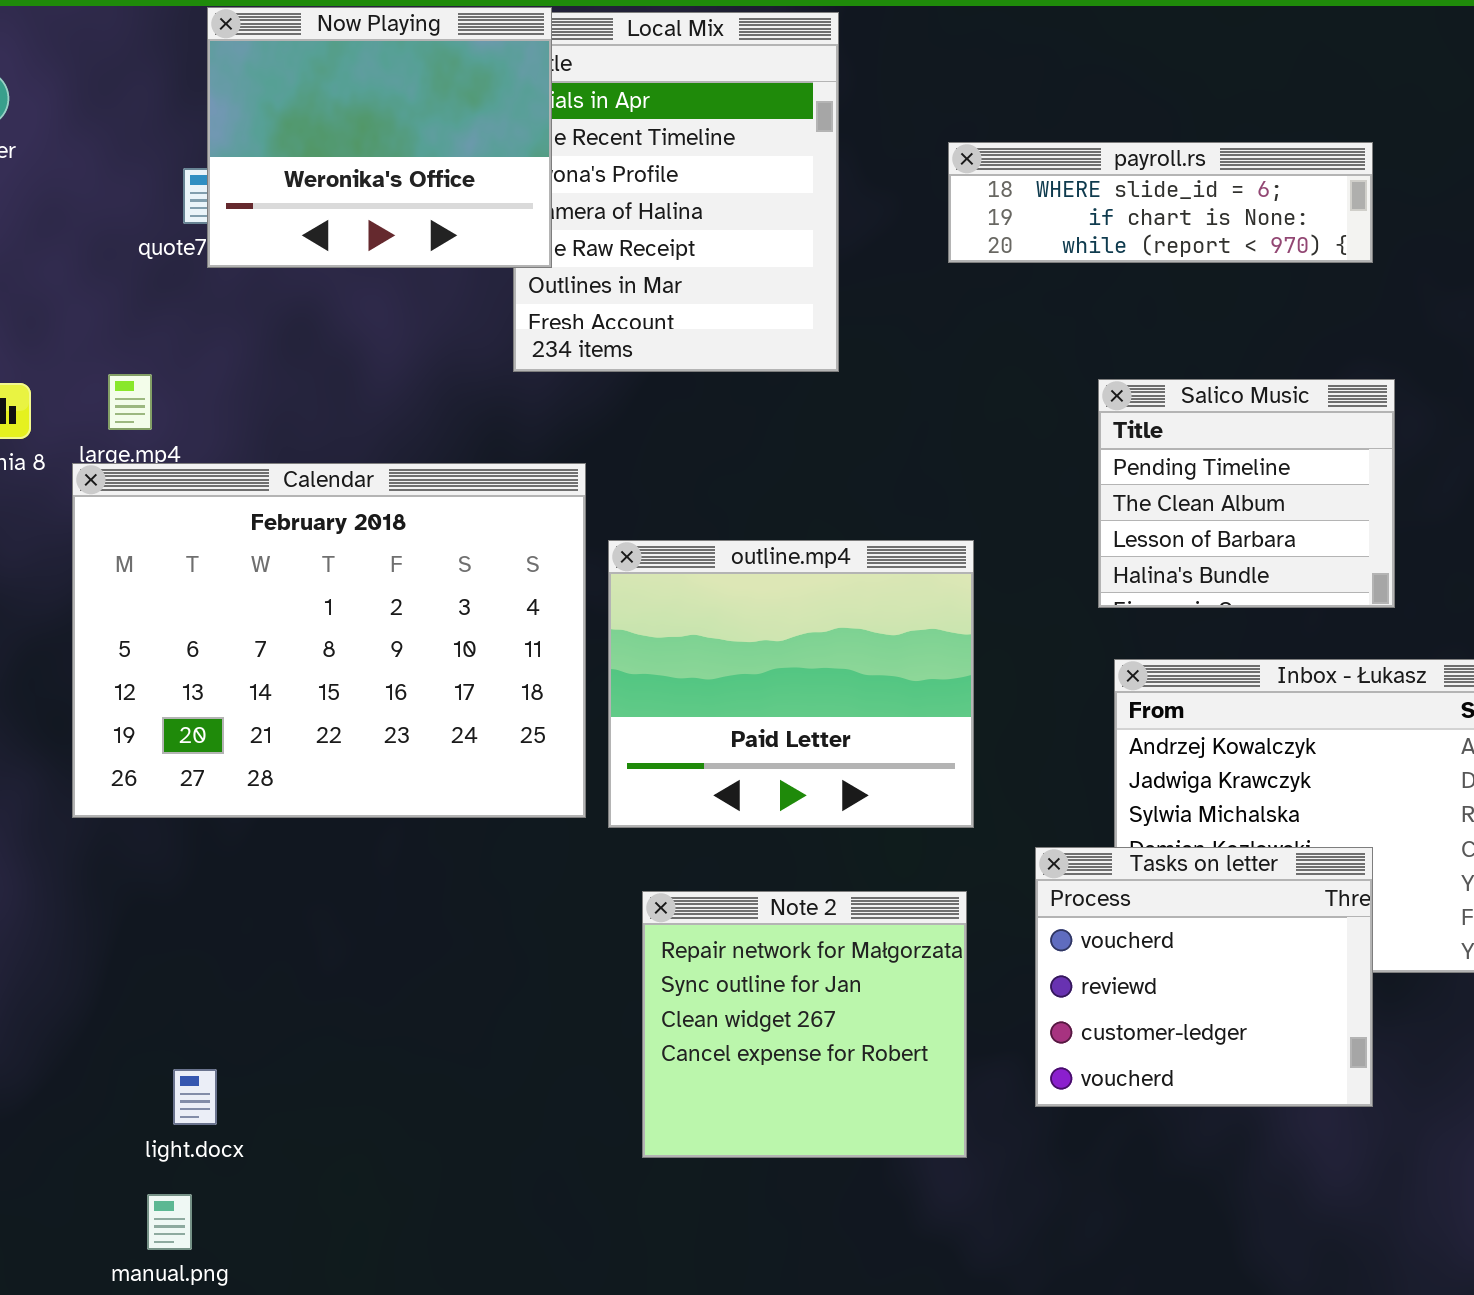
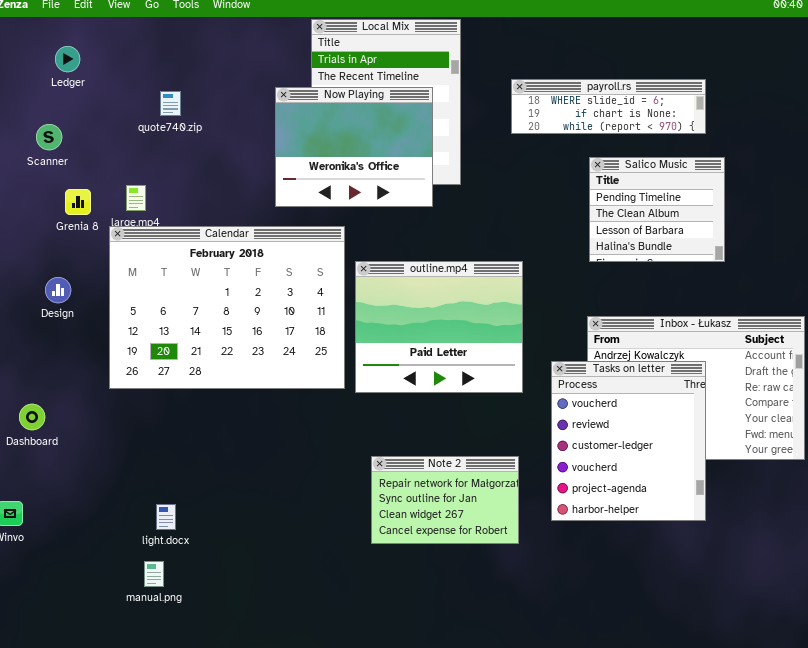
Now Playing: [207,7,552,268] -> [275,87,433,207], moved
Salico Music: [1098,379,1395,608] -> [589,157,725,262], moved
Tasks on letter: [1035,847,1373,1107] -> [551,361,706,521], resized
Note 2: [642,891,967,1158] -> [371,456,519,544], resized

